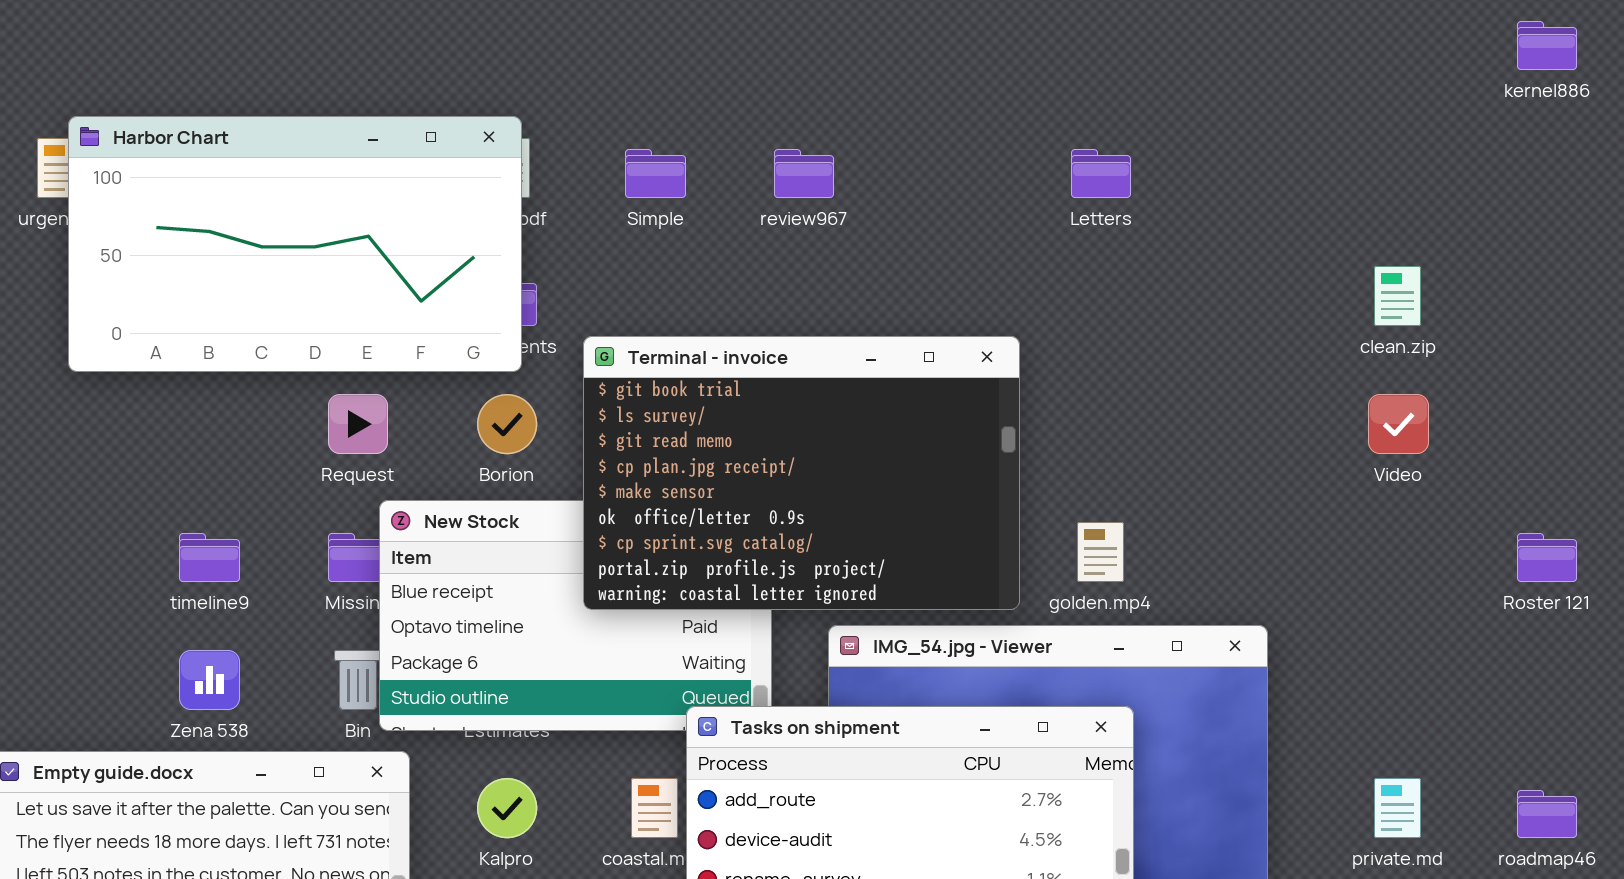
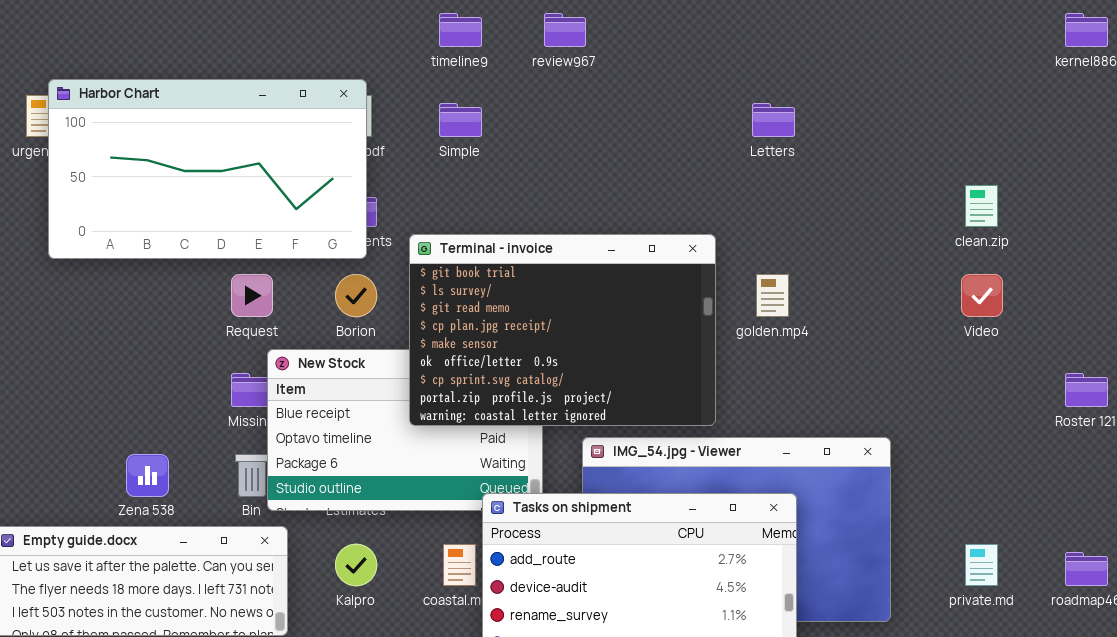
review967: [774,149,834,198] -> [544,13,586,47], moved
golden.mp4: [1077,522,1124,582] -> [756,274,789,317], moved
timeline9: [179,533,240,582] -> [439,13,482,47], moved

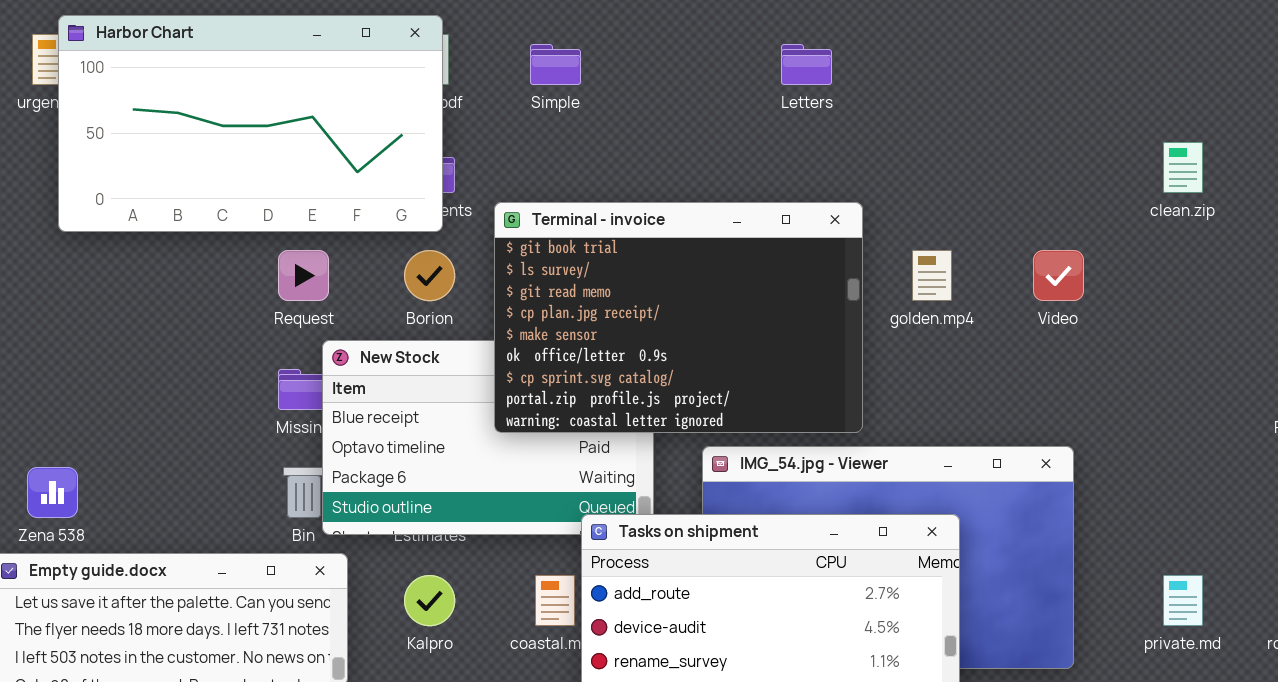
Letters: [752,103,795,137] -> [781,44,832,85], moved
Video: [961,274,1003,317] -> [1033,250,1084,301], moved
Zena 538: [126,454,169,497] -> [27,467,78,518], moved

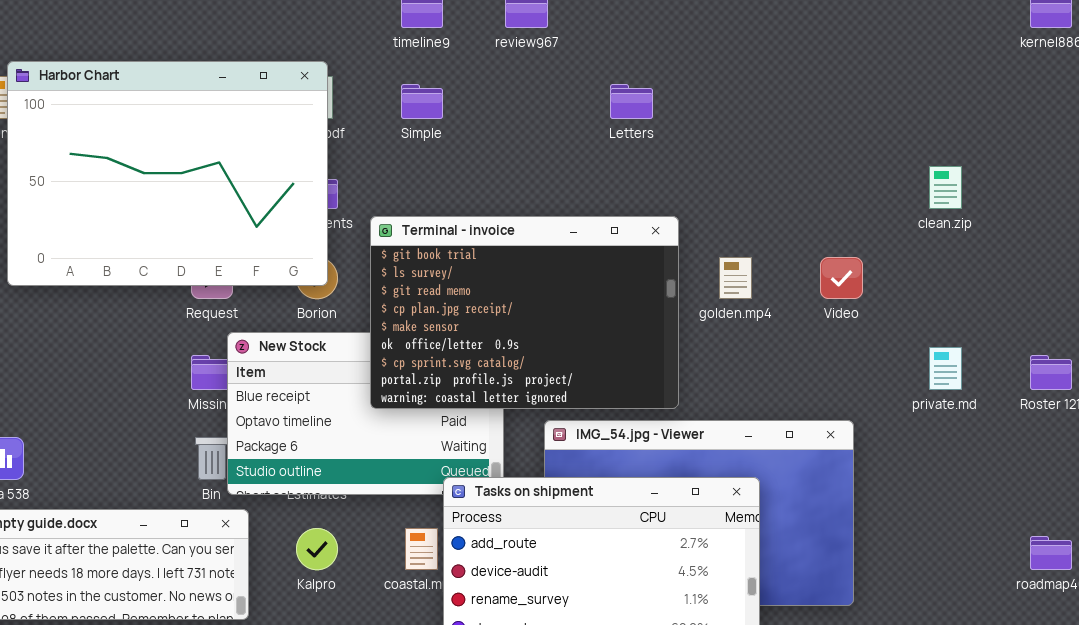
Harbor Chart: [58,15,443,232] -> [7,61,328,286], resized
private.md: [1163,575,1203,626] -> [929,347,962,390], moved

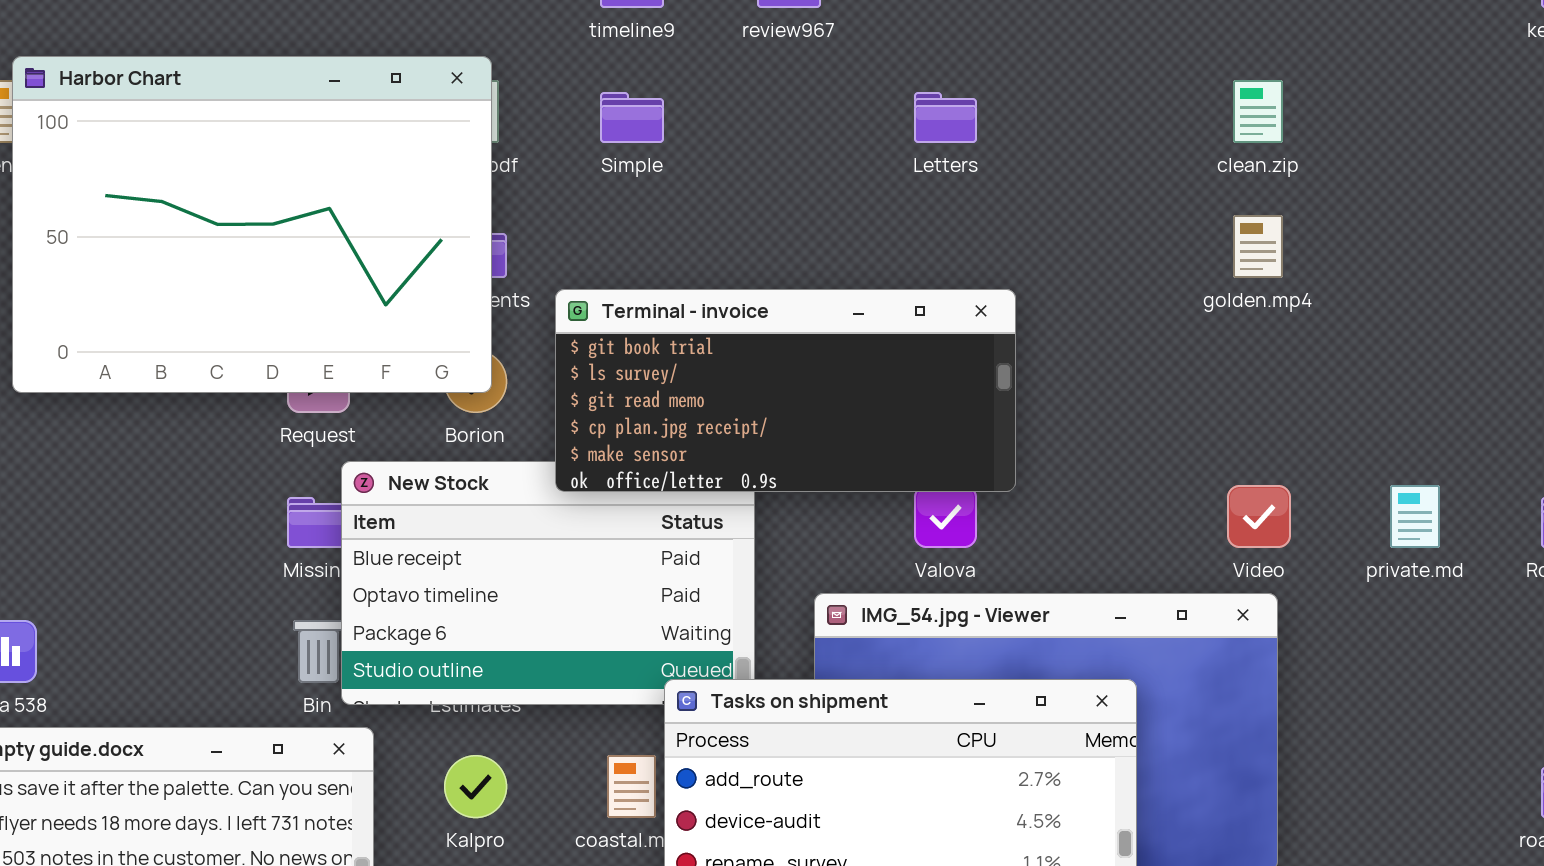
clean.zip: [929,166,962,209] -> [1233,80,1283,143], moved
Terminal - invoice: [370,216,679,409] -> [555,289,1016,492], resized
golden.mp4: [719,257,752,299] -> [1233,215,1283,278], moved
Video: [820,257,863,299] -> [1227,485,1291,548], moved

